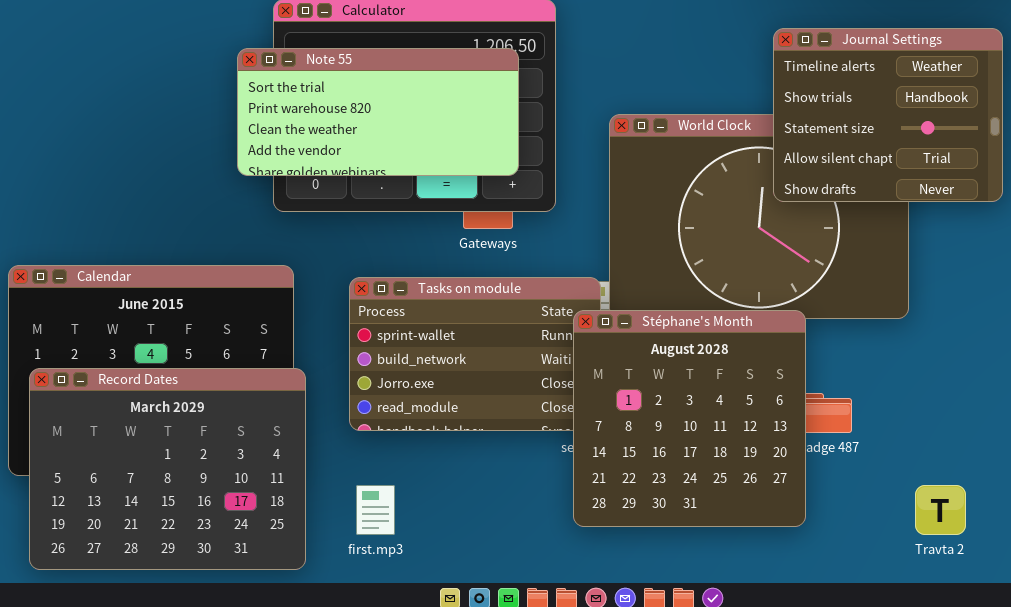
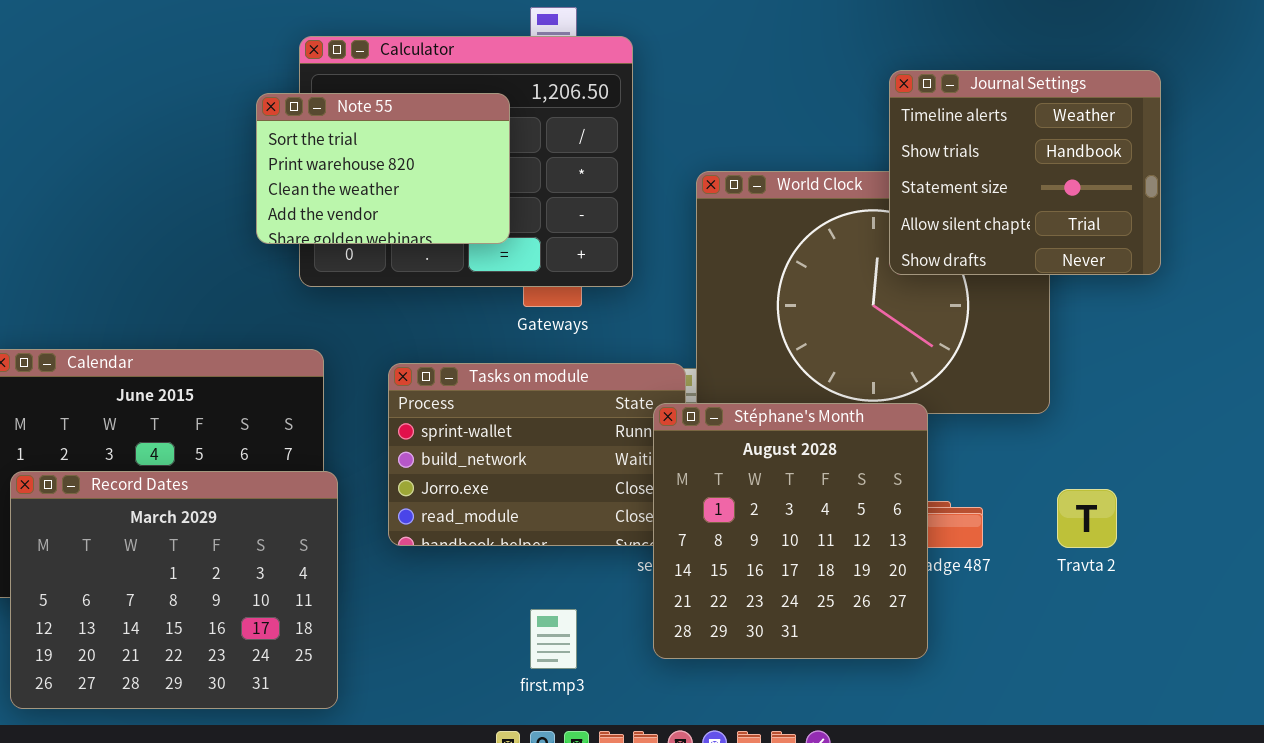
Note 55: [237,48,519,176] -> [256,93,510,244], resized
first.mp3: [356,485,395,535] -> [530,609,577,669], moved
Travta 2: [915,485,966,535] -> [1057,489,1117,548], moved

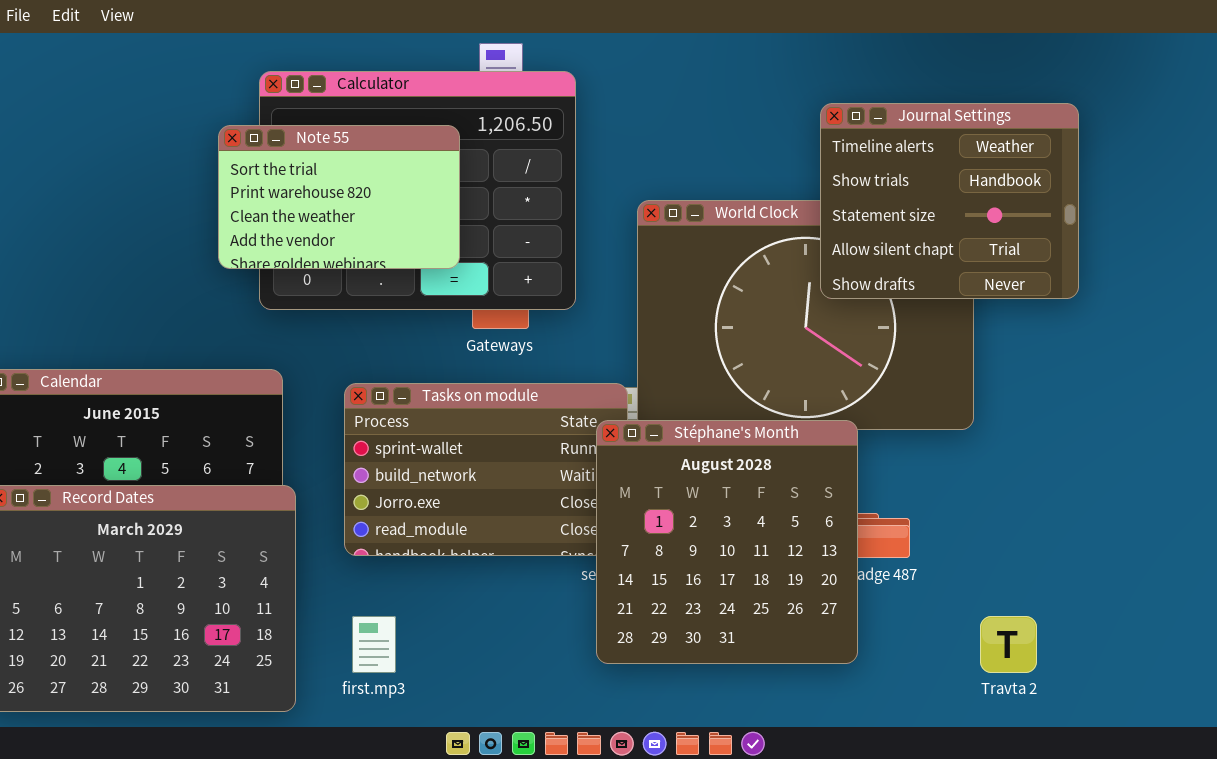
Travta 2: [1057,489,1117,548] -> [980,616,1037,673], moved
first.mp3: [530,609,577,669] -> [352,616,396,673], moved

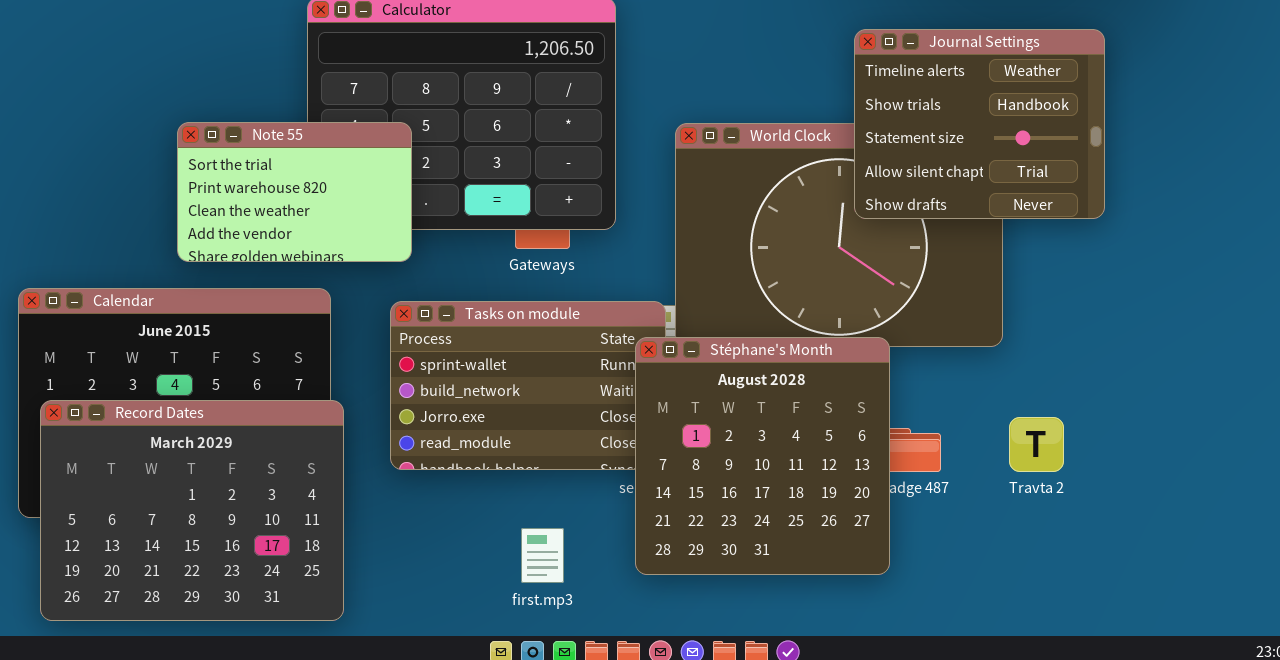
Note 55: [218,125,460,269] -> [177,122,412,262], moved
first.mp3: [352,616,396,673] -> [521,528,564,583], moved
Travta 2: [980,616,1037,673] -> [1009,417,1064,472], moved

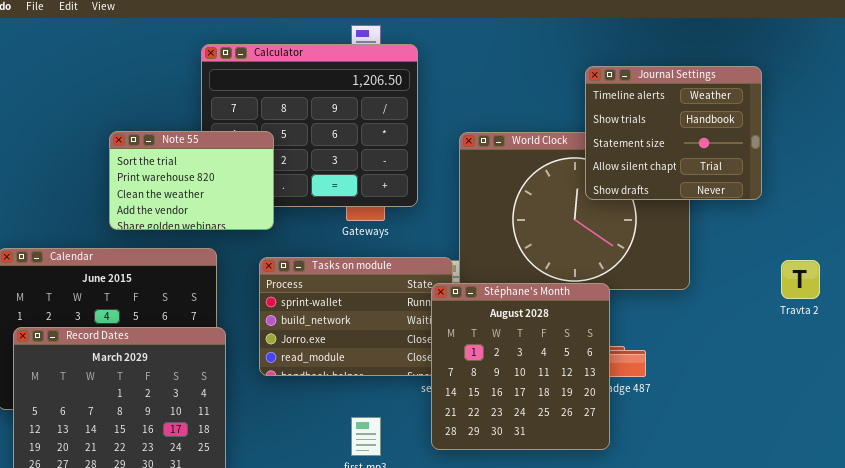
Travta 2: [1009,417,1064,472] -> [781,260,820,299], moved

